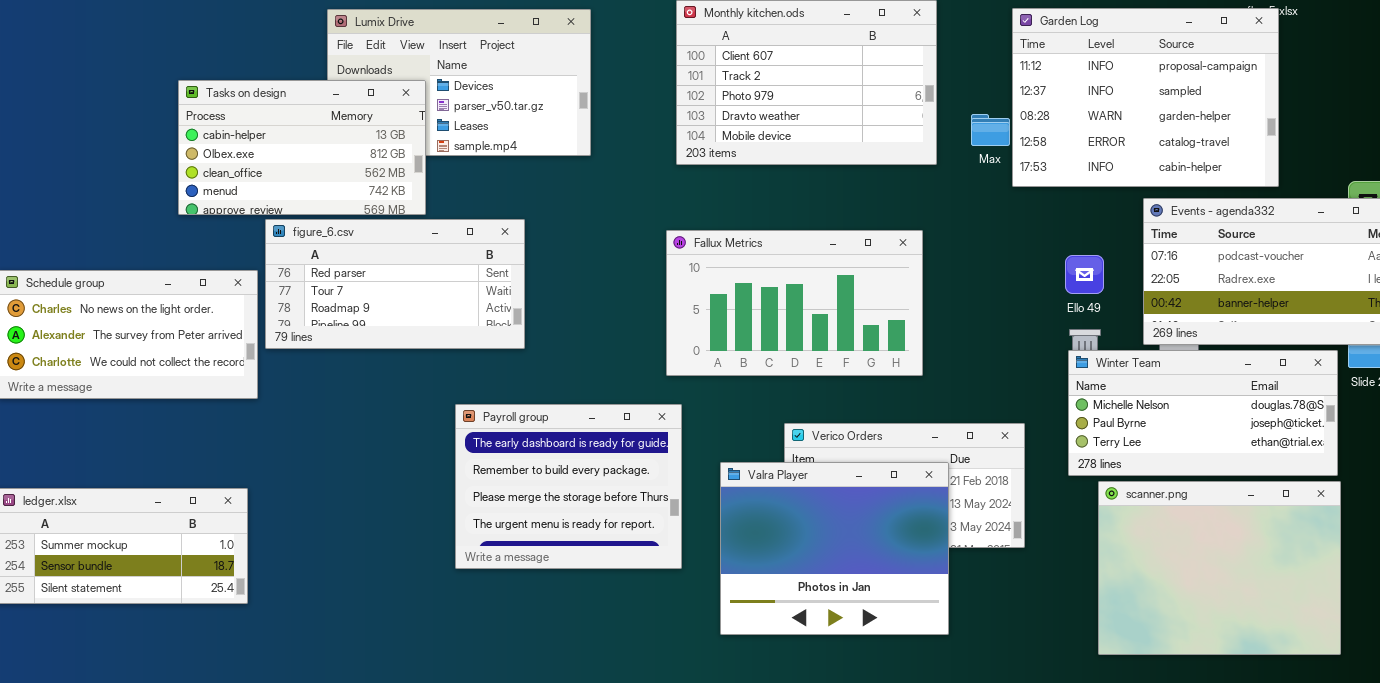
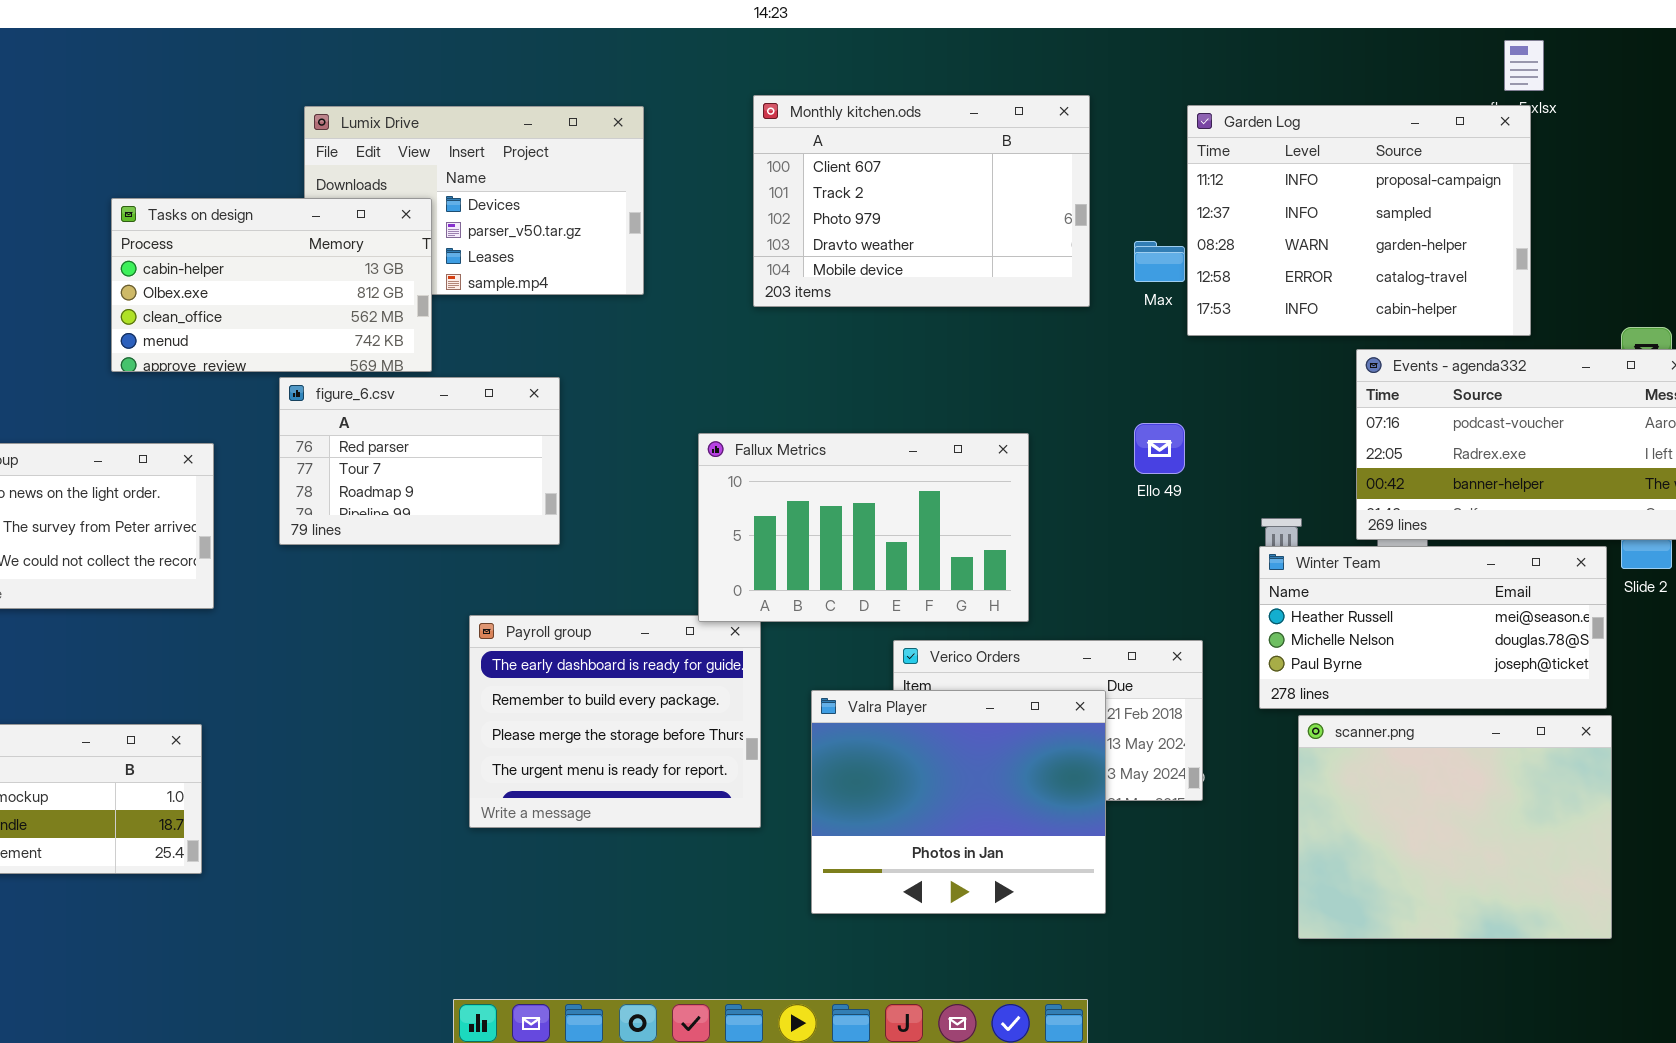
figure_6.csv: [265,219,525,349] -> [279,377,560,545], resized
Fallux Metrics: [666,230,923,376] -> [698,433,1029,622], moved
Ello 49: [1065,255,1104,294] -> [1134,423,1185,474], moved
Winter Team: [1068,350,1338,476] -> [1259,546,1607,709], scrolled up 1 row

